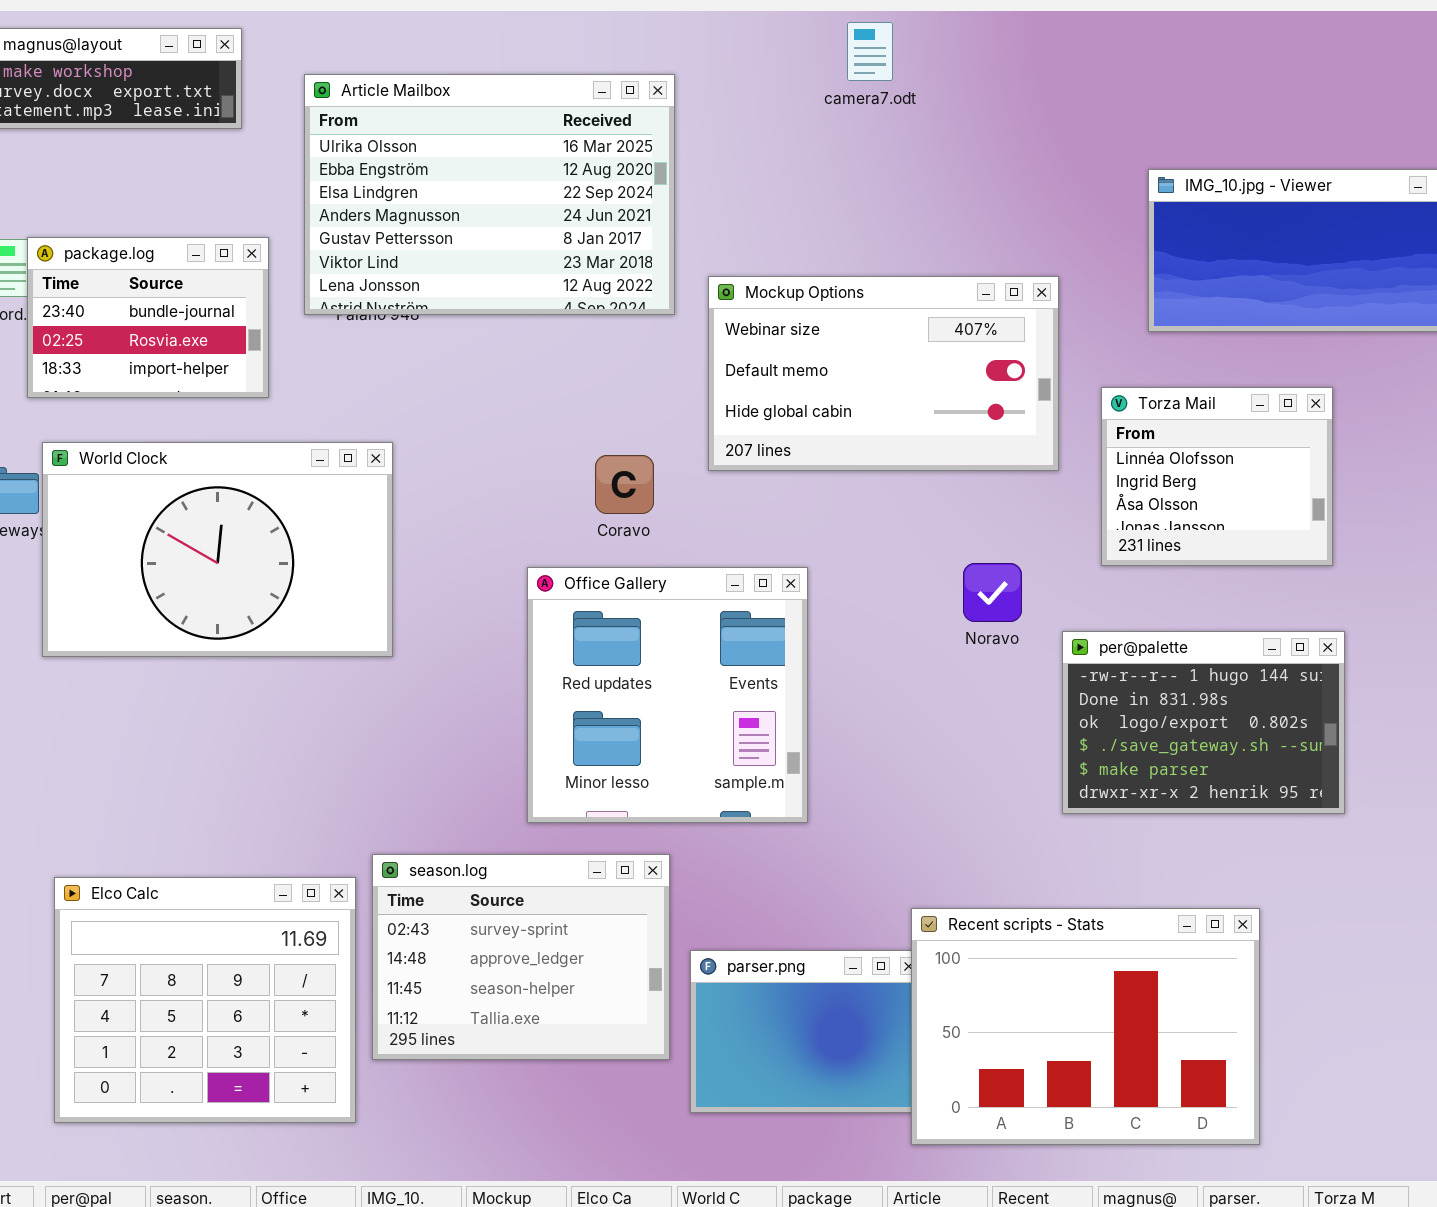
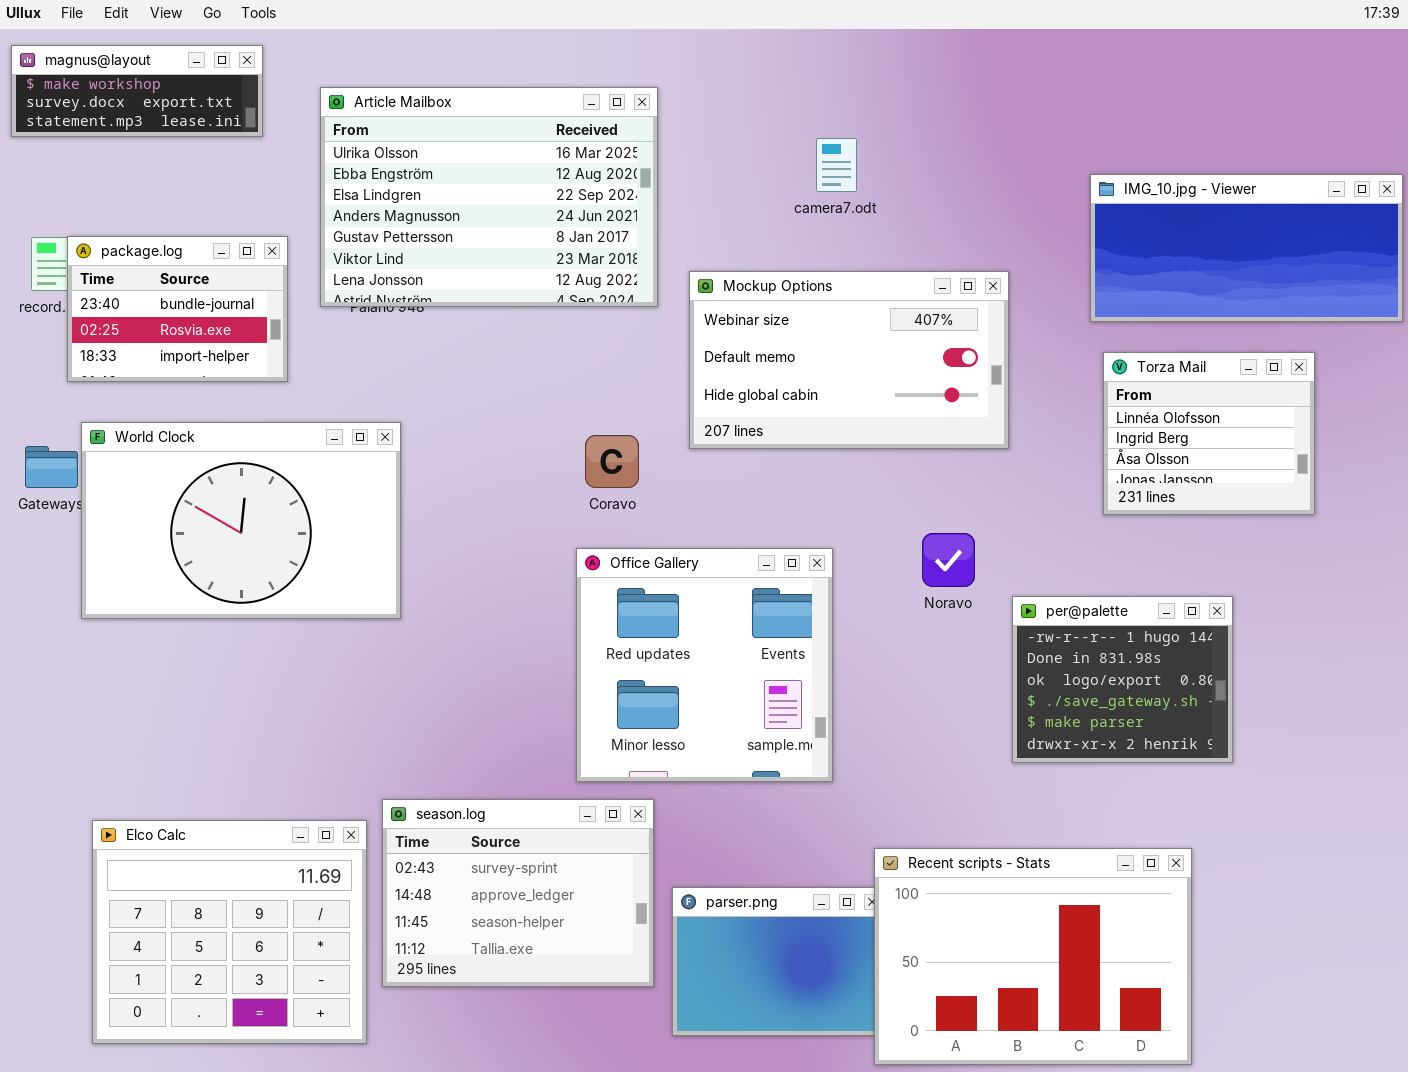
camera7.odt: [847,22,893,81] -> [816,138,857,192], moved
Torza Mail: [1101,387,1333,566] -> [1103,352,1315,515], moved
Office Gallery: [527,567,808,823] -> [576,548,833,782], moved
per@palette: [1062,631,1345,814] -> [1012,596,1233,763], resized

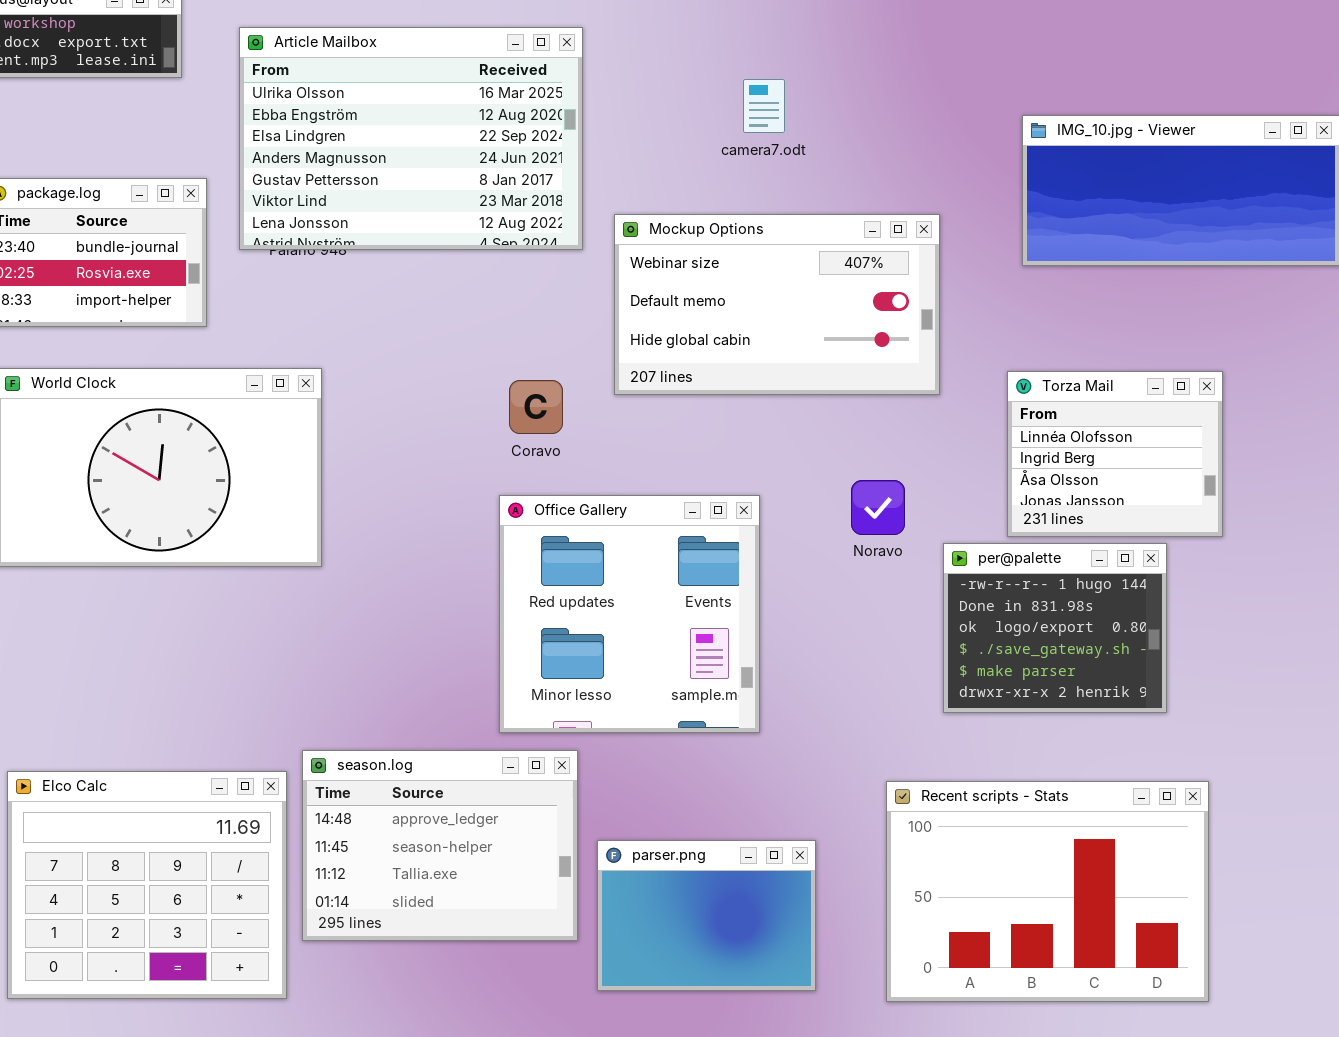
Torza Mail: [1103,352,1315,515] -> [1007,371,1223,537], moved
season.log: [382,799,654,987] -> [302,750,578,941], scrolled down 1 row
Recent scripts - Stats: [874,848,1192,1065] -> [886,781,1209,1002], moved

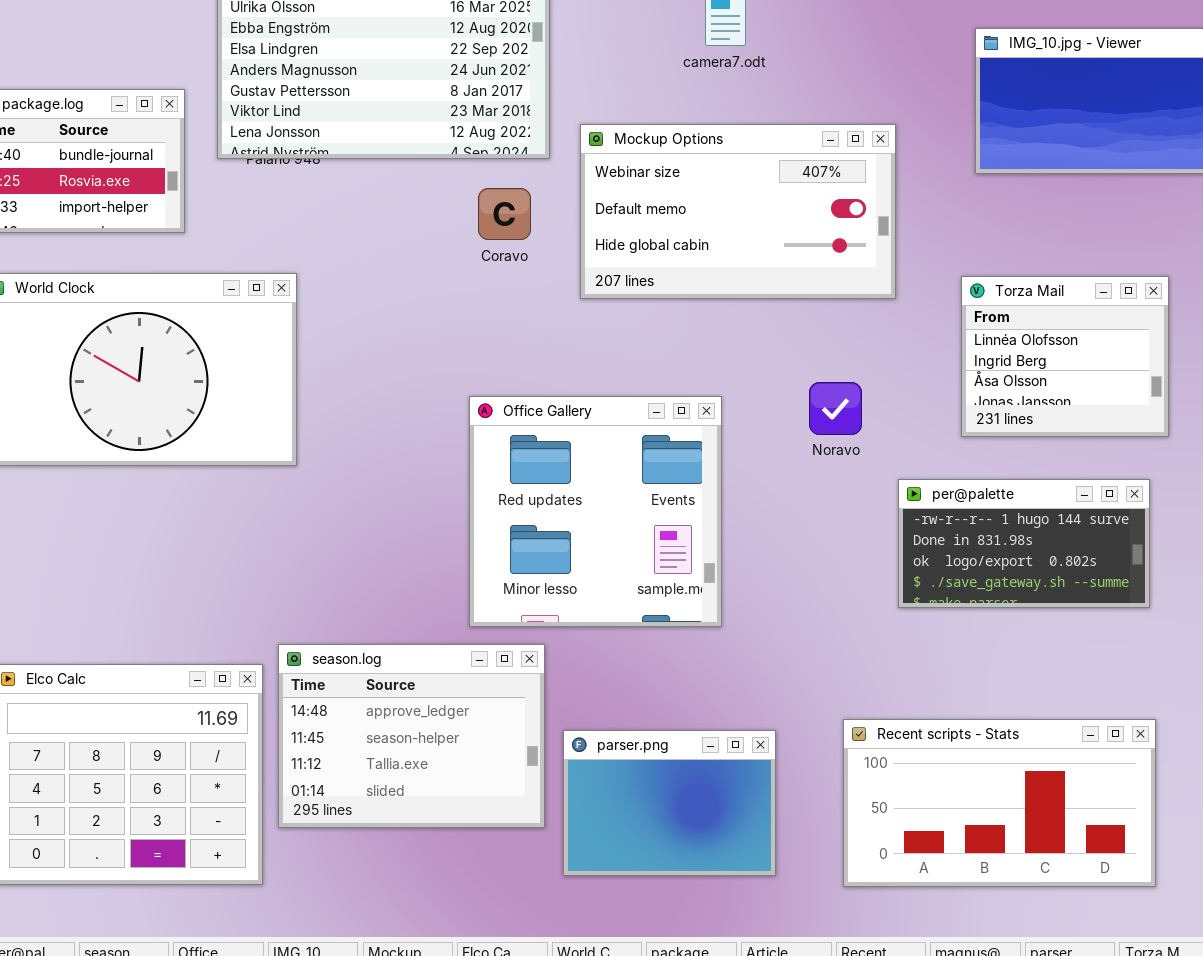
Coravo: [509,380,563,434] -> [478,188,531,240], moved
per@palette: [943,543,1167,713] -> [898,479,1150,608], resized
Recent scripts - Stats: [886,781,1209,1002] -> [843,719,1156,887], resized

